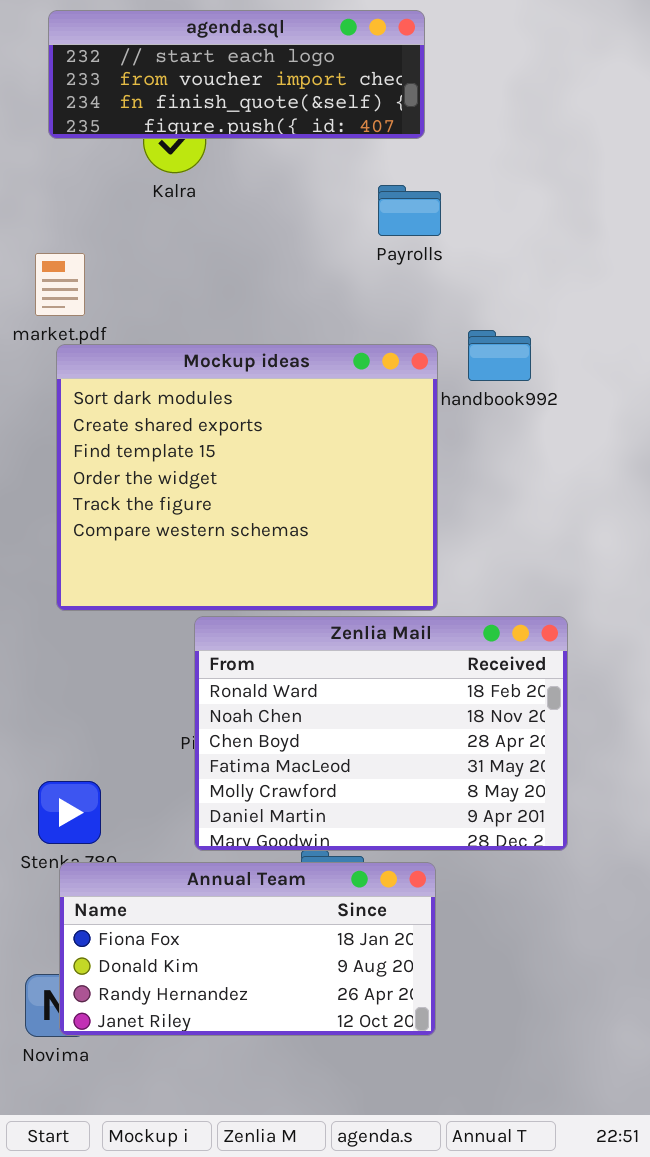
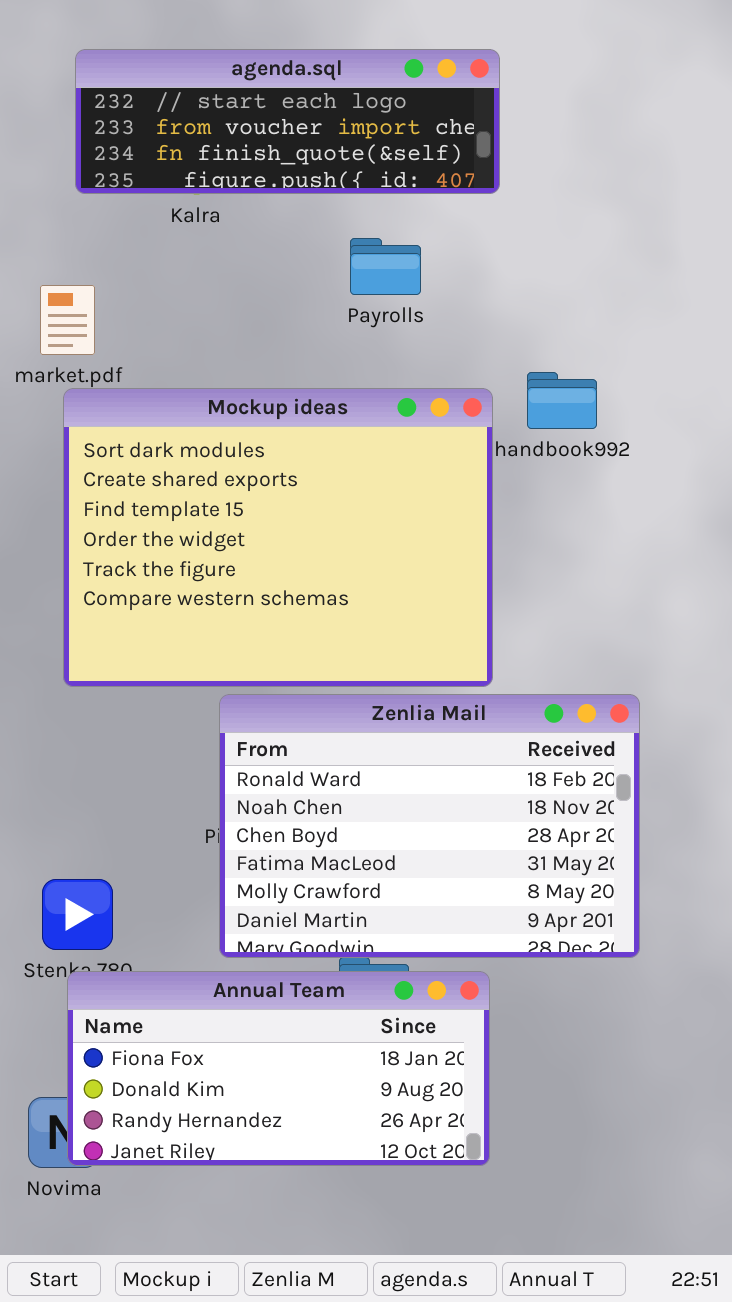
agenda.sql: [48,10,425,139] -> [75,49,500,194], moved
Payrolls: [378,185,441,236] -> [350,238,421,295], moved

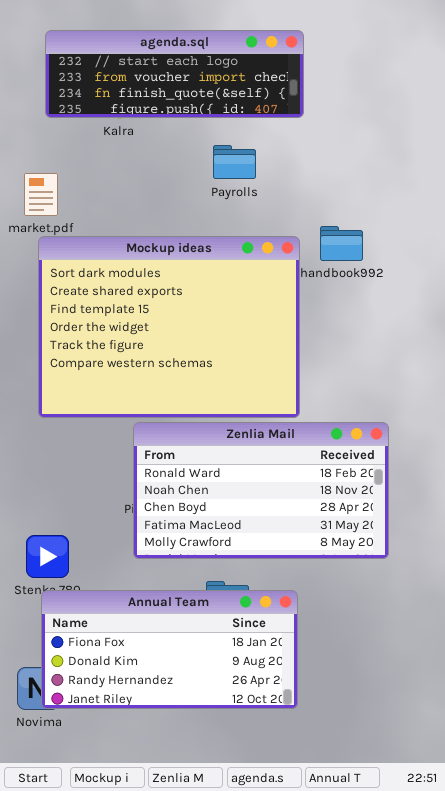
Zenlia Mail: [219,694,640,958] -> [133,422,389,559], resized

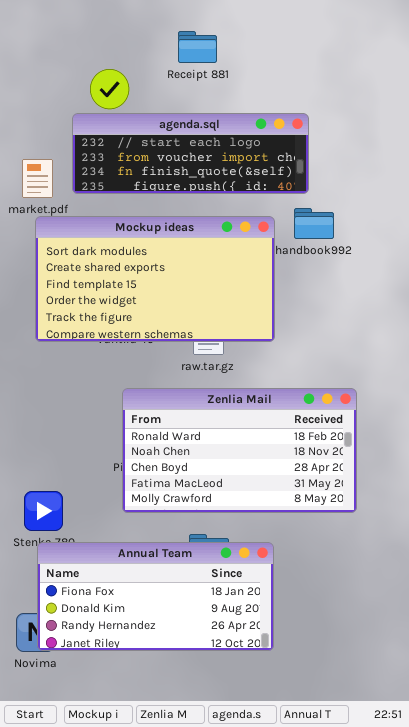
agenda.sql: [45,30,304,118] -> [72,113,309,194], moved
Mockup ideas: [38,236,300,418] -> [35,216,275,342], resized

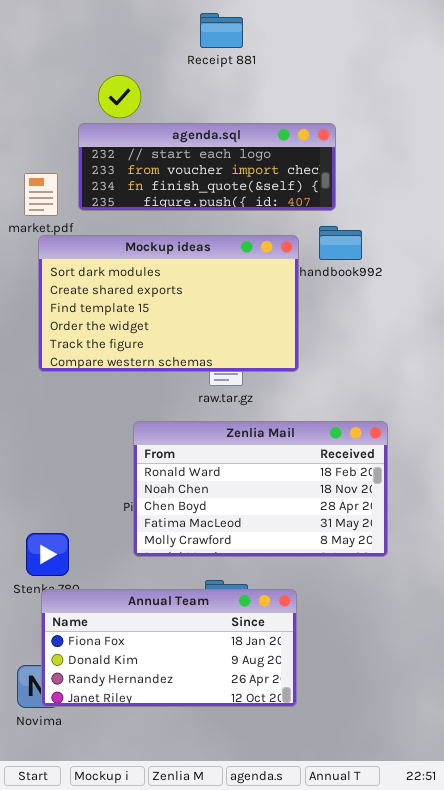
Receipt 881: [178,31,217,63] -> [200,13,243,48], moved

